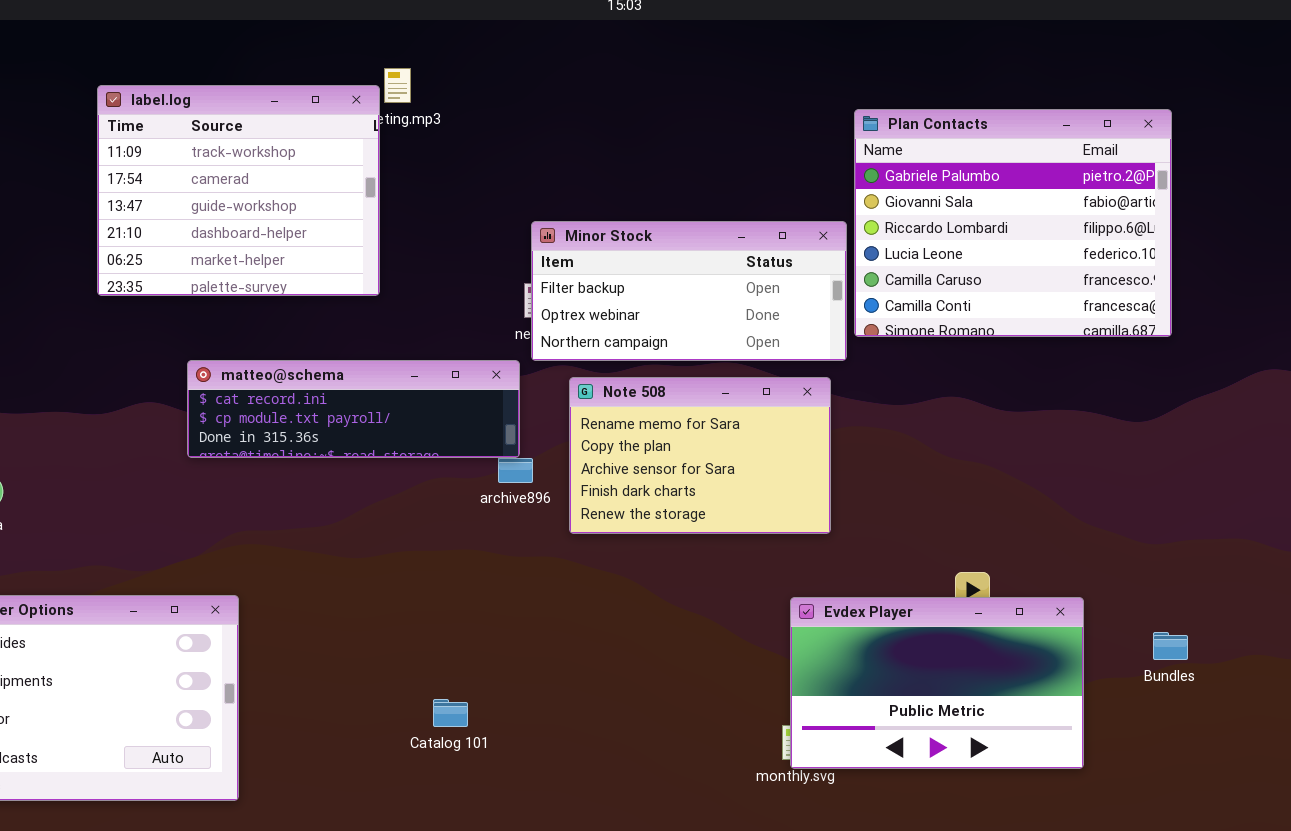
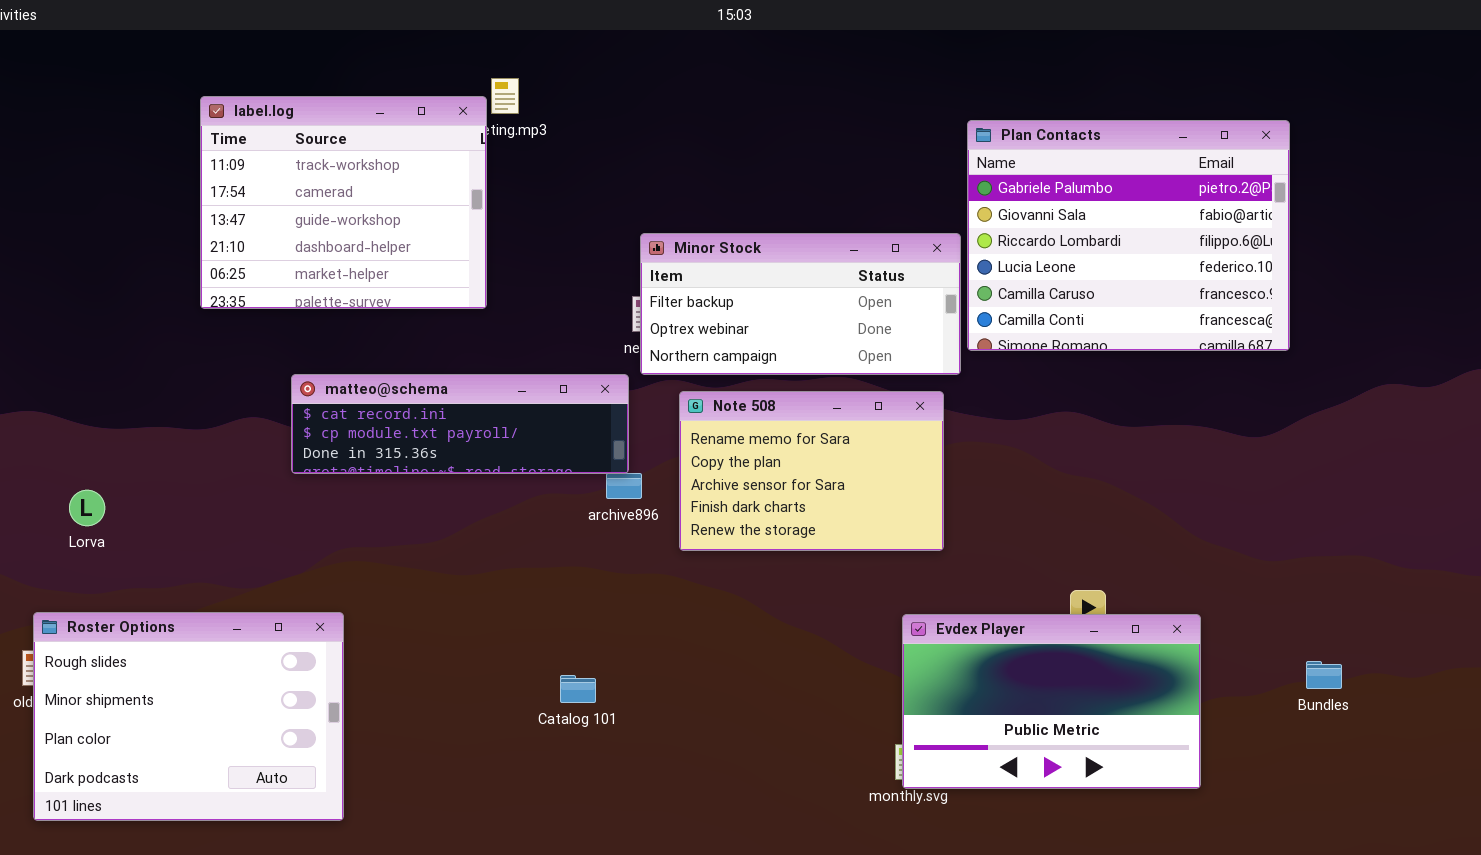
Bundles: [1153,632,1188,660] -> [1306,661,1342,689], moved
Catalog 101: [433,699,468,727] -> [560,675,596,703], moved

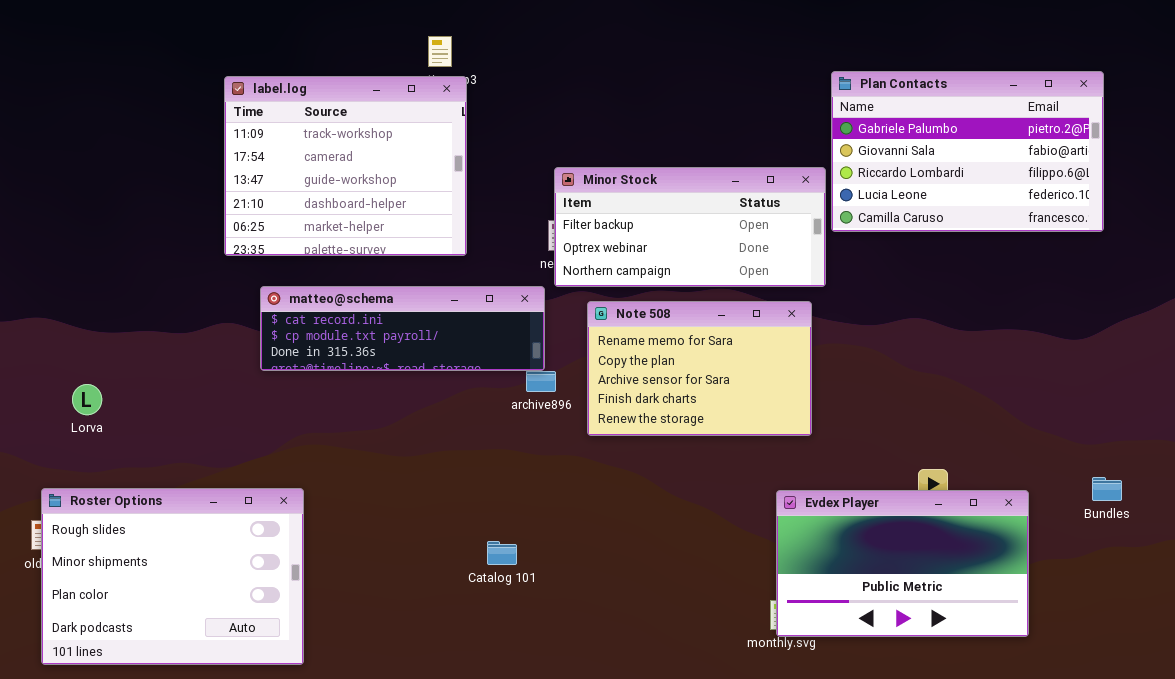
label.log: [200,96,487,309] -> [224,76,467,256], moved
Plan Contacts: [967,120,1290,351] -> [831,71,1104,232], resized
Bundles: [1306,661,1342,689] -> [1092,477,1122,501], moved

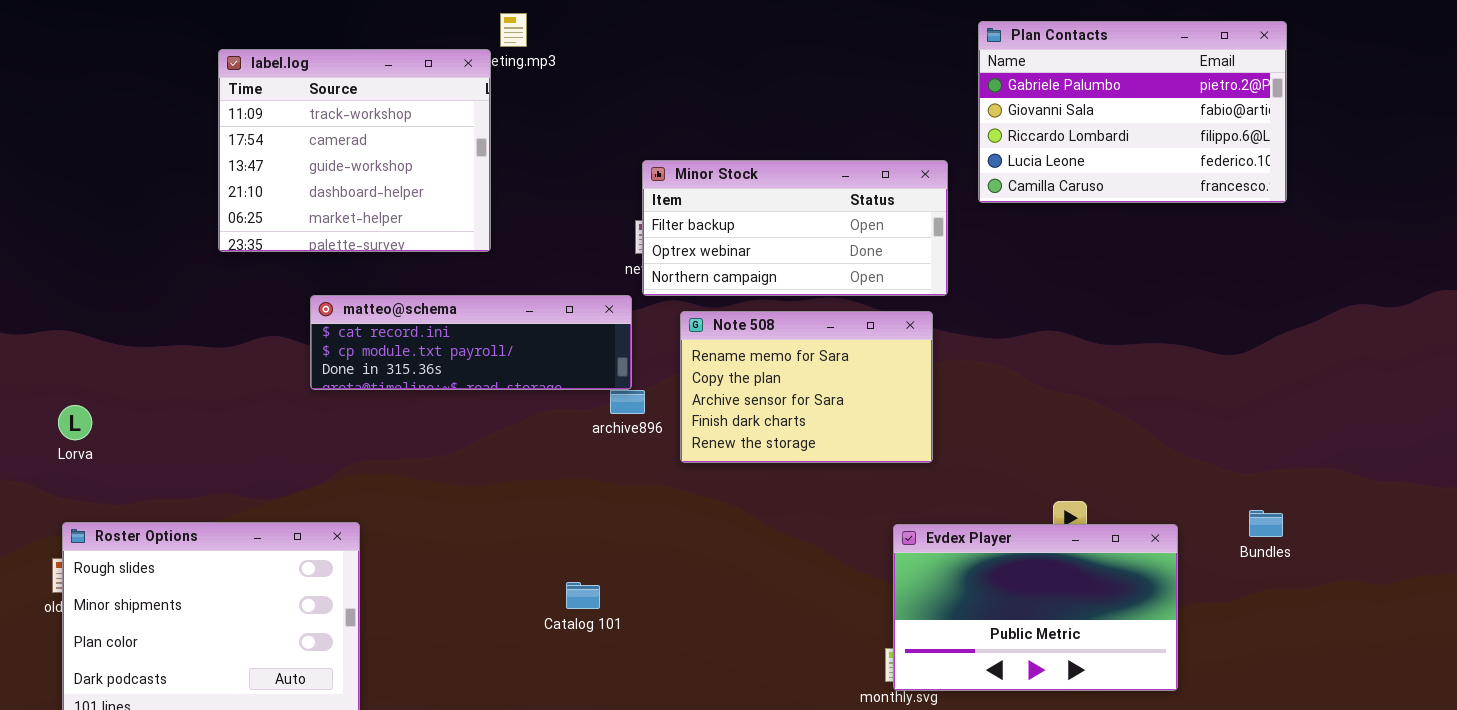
Plan Contacts: [831,71,1104,232] -> [978,21,1287,203], moved
label.log: [224,76,467,256] -> [218,49,491,252], moved
Lorva: [72,384,102,415] -> [58,405,92,440], moved

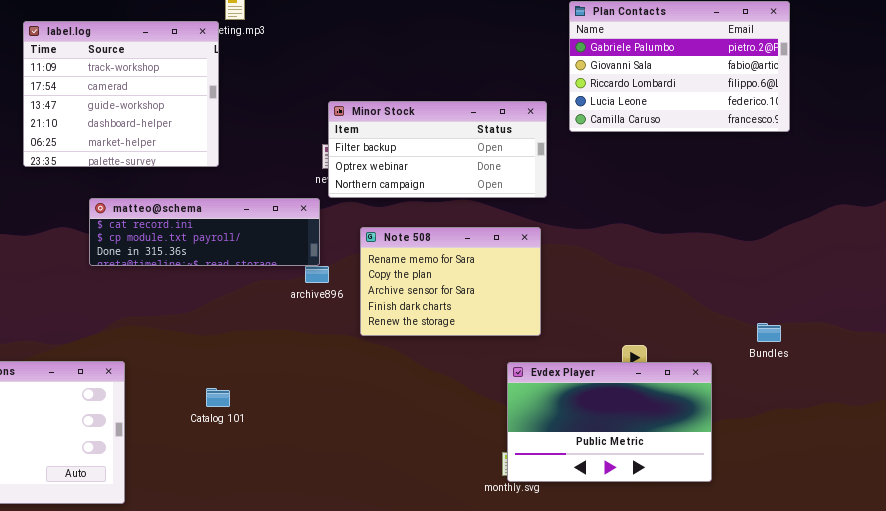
Note 508: [680,311,933,463] -> [360,227,541,336], moved
Bundles: [1249,510,1283,537] -> [757,323,781,342], moved
Catalog 101: [566,582,600,609] -> [206,388,230,407], moved

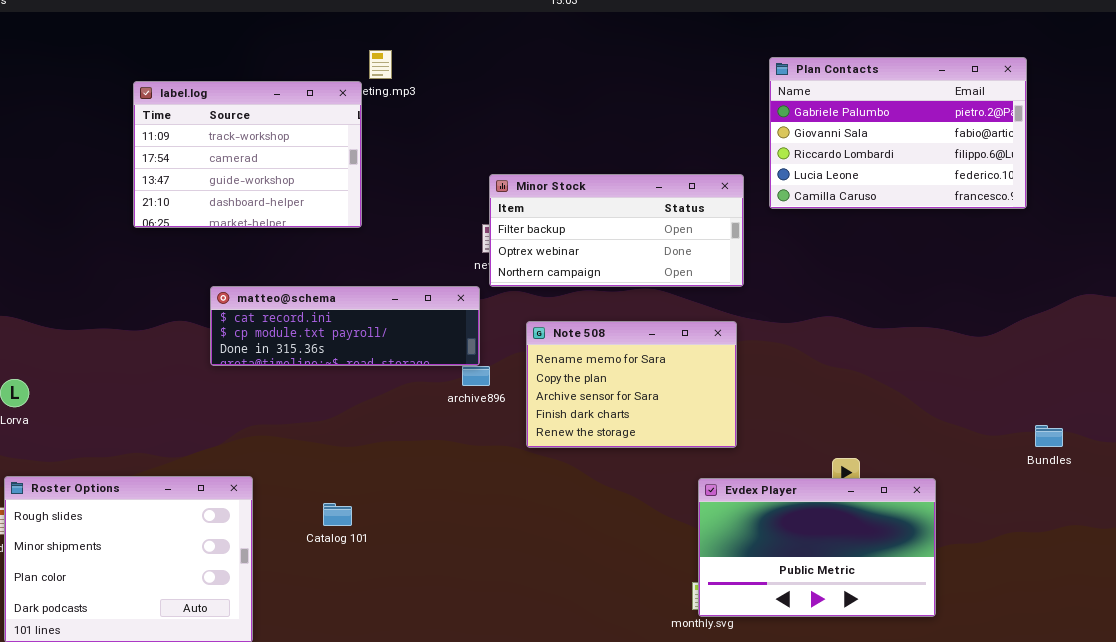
label.log: [23,21,219,167] -> [133,81,362,228], resized
Bundles: [757,323,781,342] -> [1035,425,1063,447], moved
Catalog 101: [206,388,230,407] -> [323,503,352,526], moved

